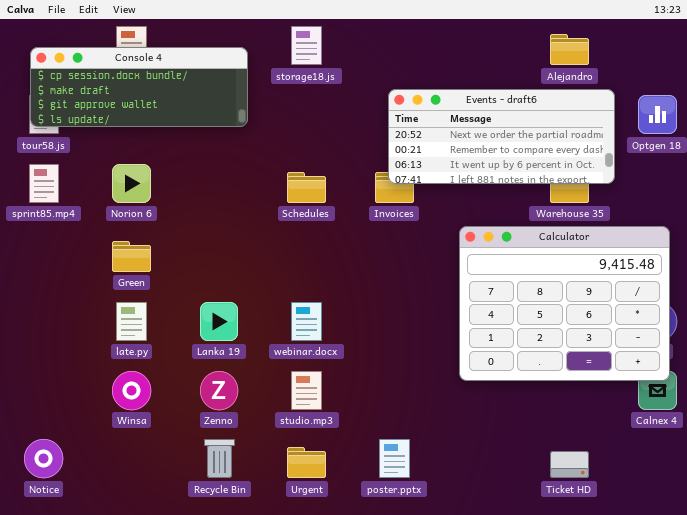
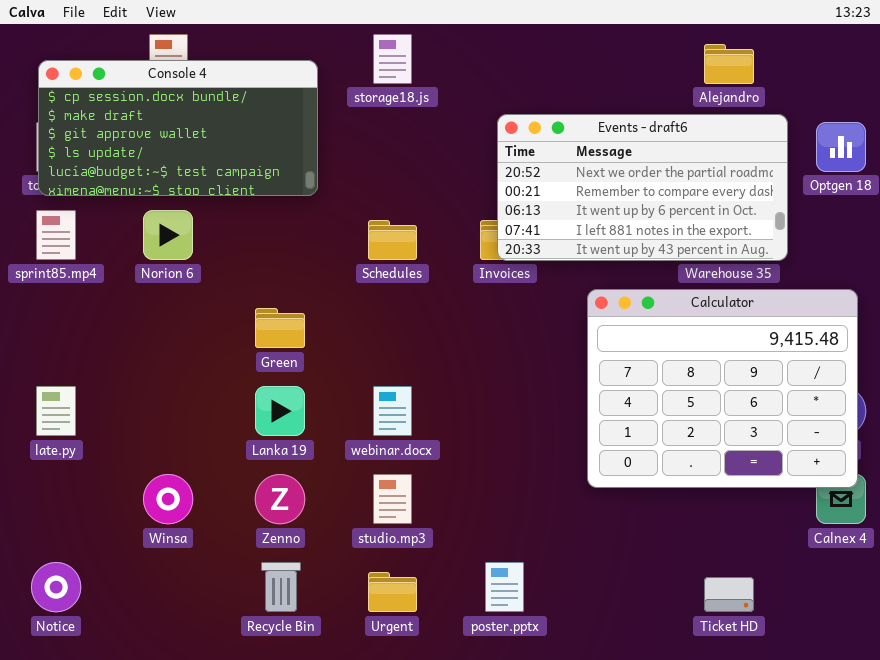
Console 4: [30,47,248,127] -> [38,60,318,196], resized
Events - draft6: [388,89,615,184] -> [497,114,788,261], resized
Green: [112,241,151,272] -> [255,308,305,348], moved
late.py: [116,302,147,341] -> [36,386,76,436], moved

